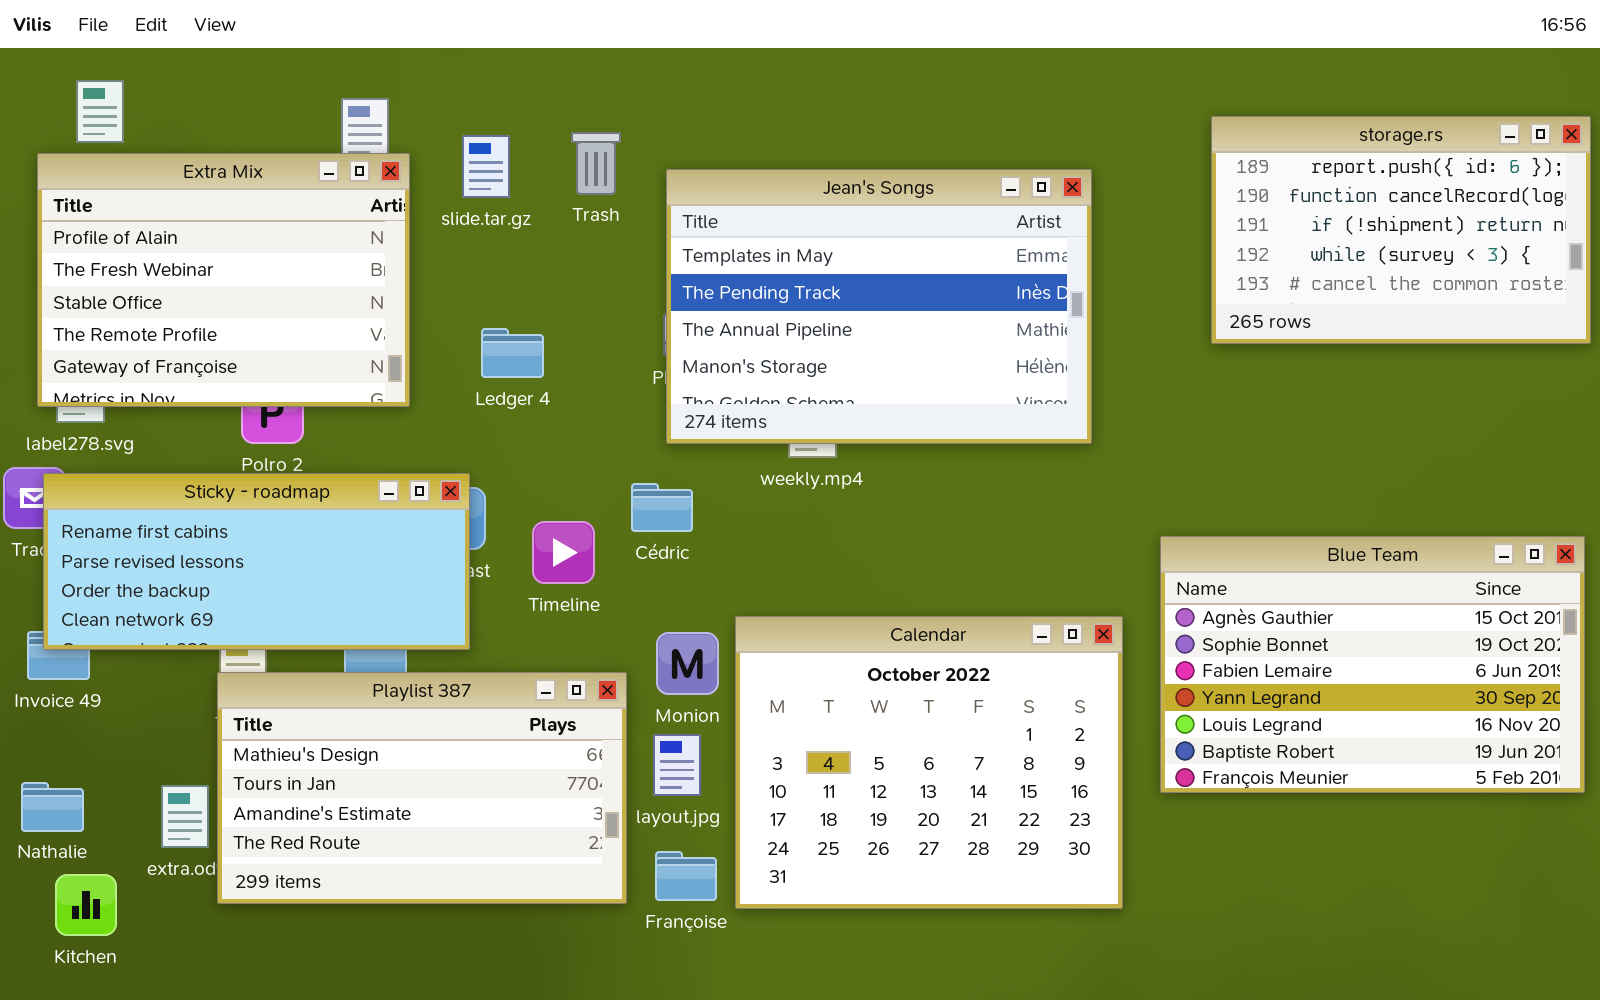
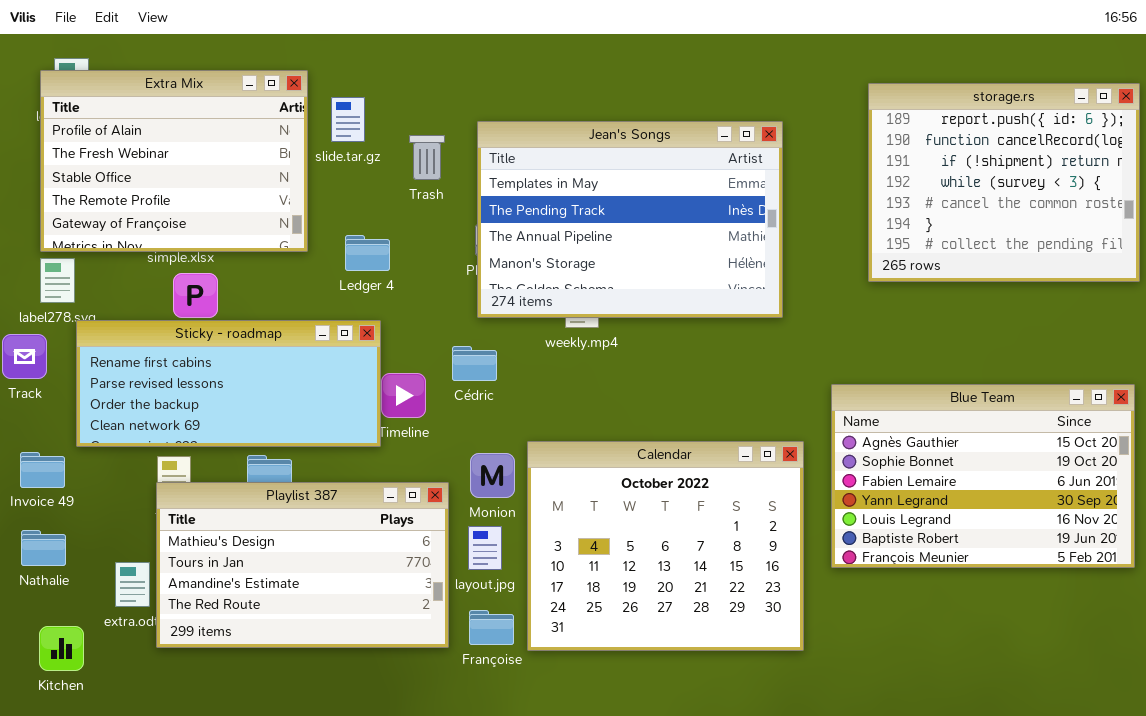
storage.rs: [1211,116,1591,344] -> [868,83,1140,282], resized
Trash: [571,132,621,195] -> [409,135,445,180], moved
Extra Mix: [37,153,410,407] -> [40,70,308,252], moved
Sticky - roadmap: [43,473,470,650] -> [76,320,381,447], moved
Nathalie: [21,782,84,832] -> [21,530,66,566], moved

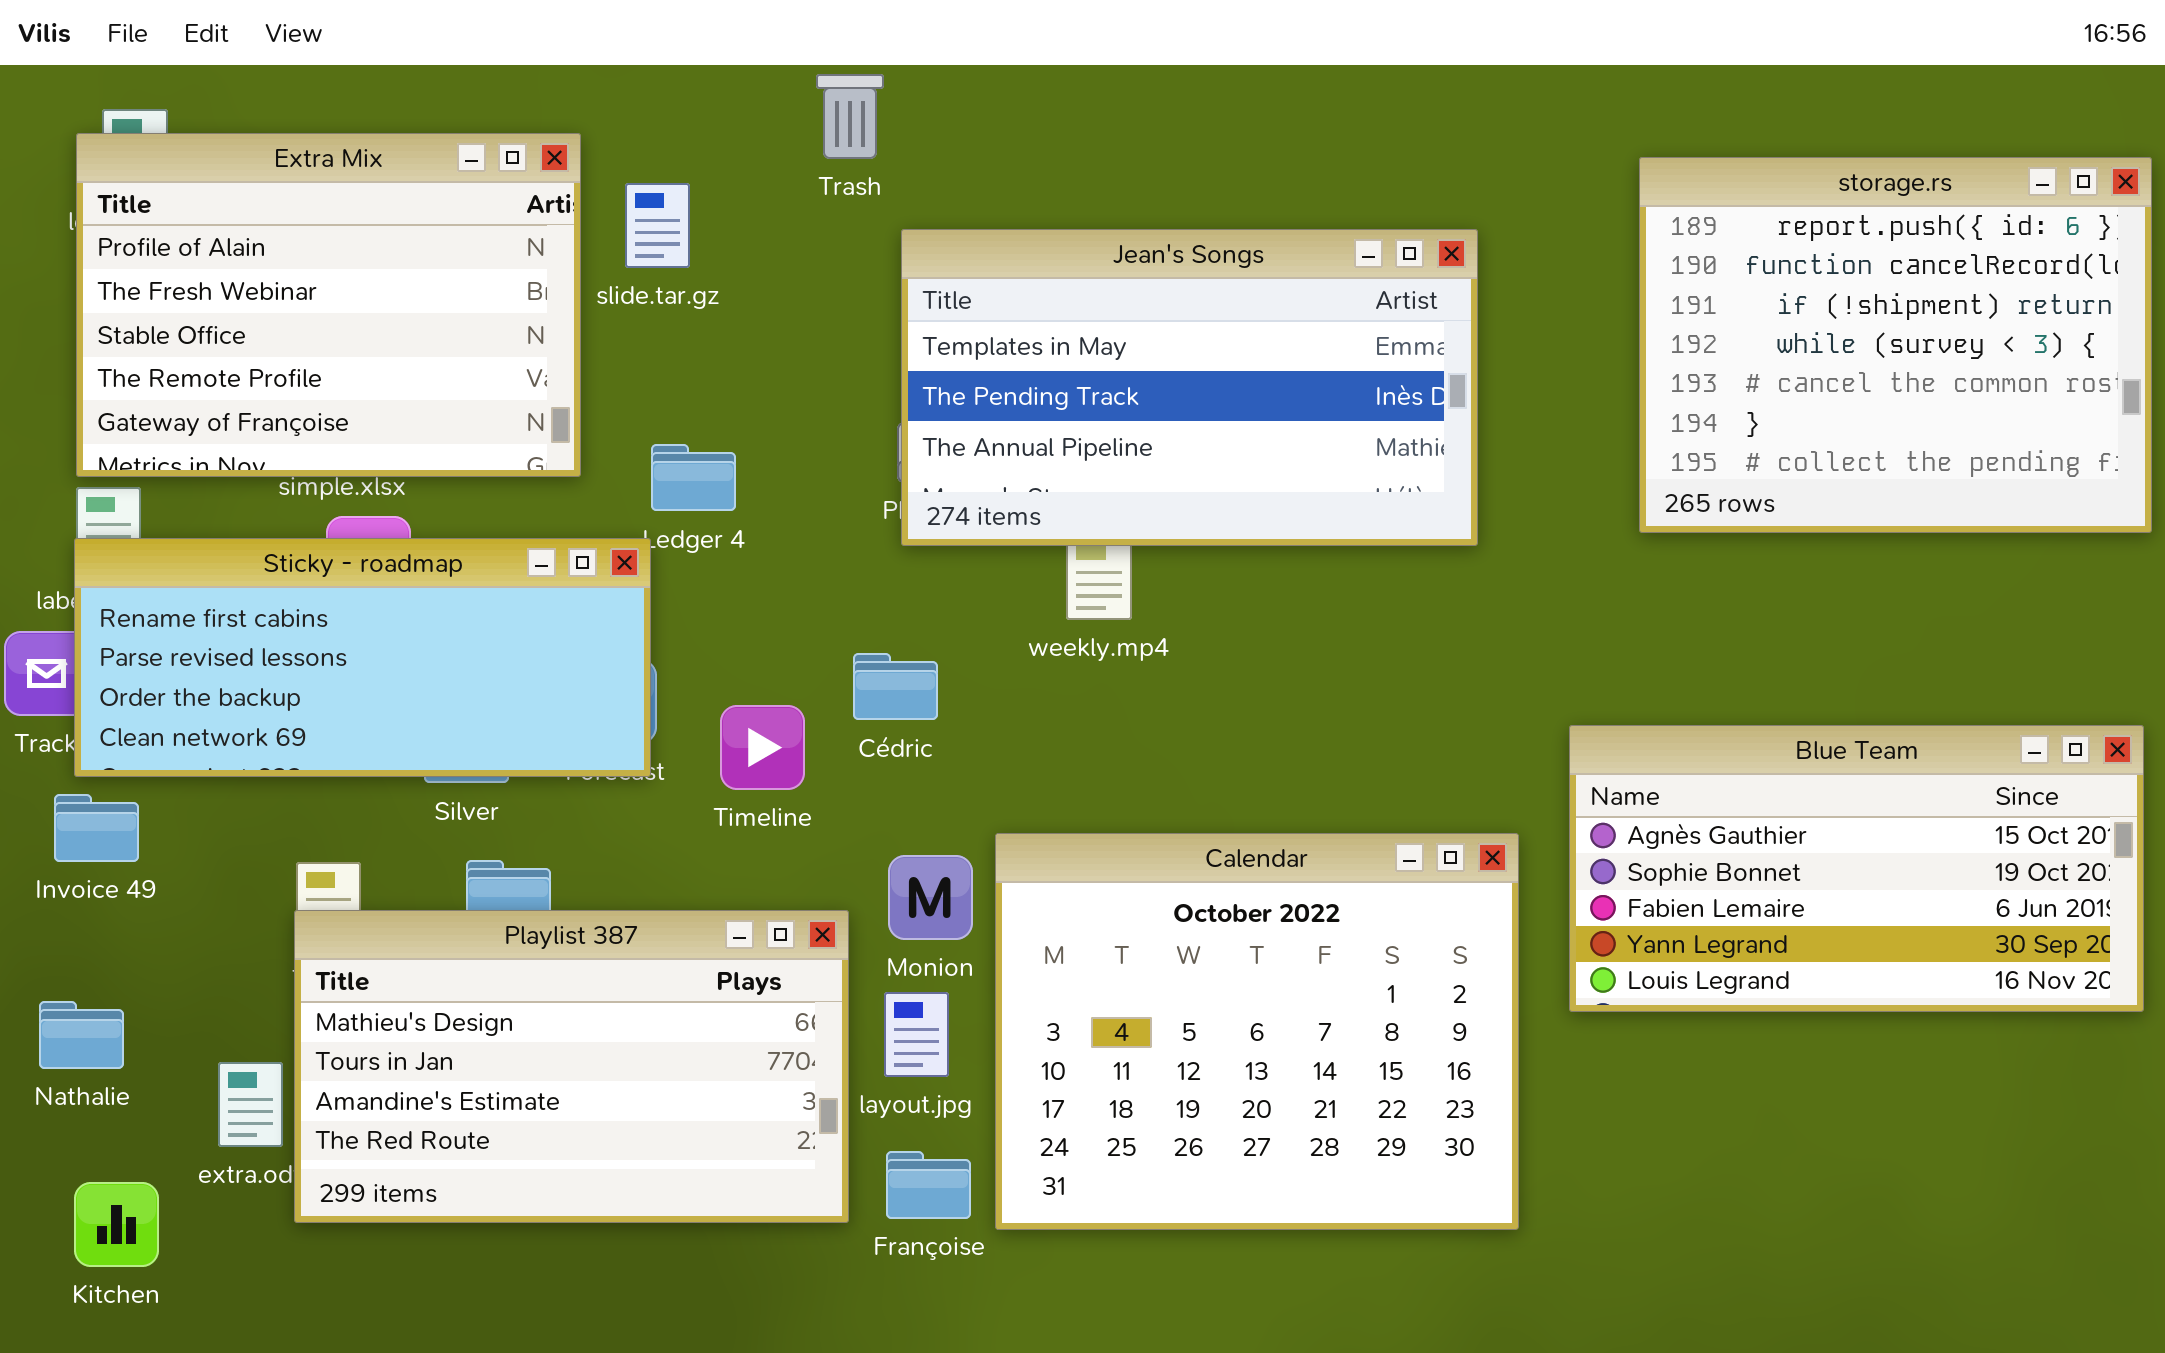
Jean's Songs: [477,121,783,318] -> [901,229,1478,546], resized
Trash: [409,135,445,180] -> [816,74,884,159], moved
Sticky - roadmap: [76,320,381,447] -> [74,538,651,777], moved
Blue Team: [831,384,1135,568] -> [1569,725,2144,1012], resized
Invoice 49: [20,452,65,488] -> [54,794,139,862], moved

